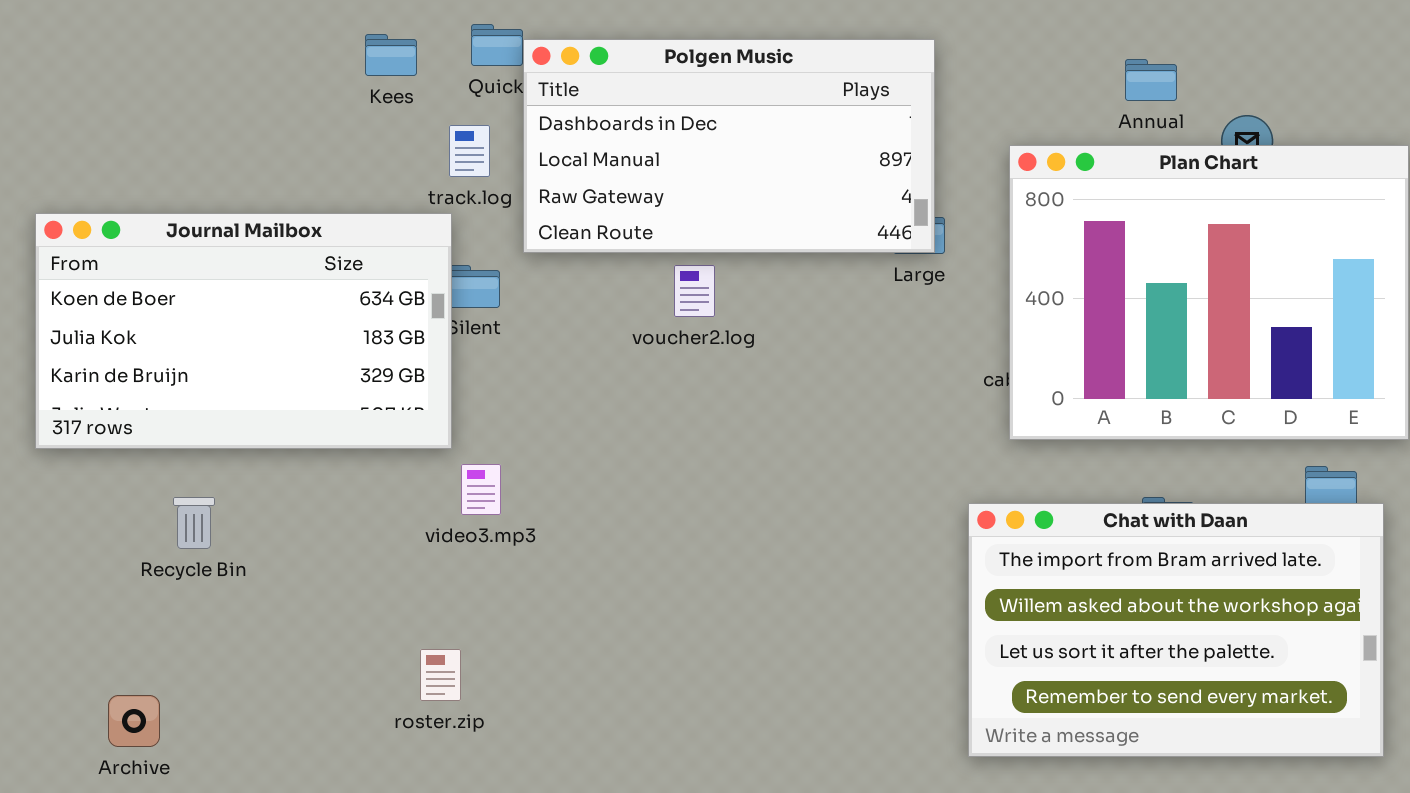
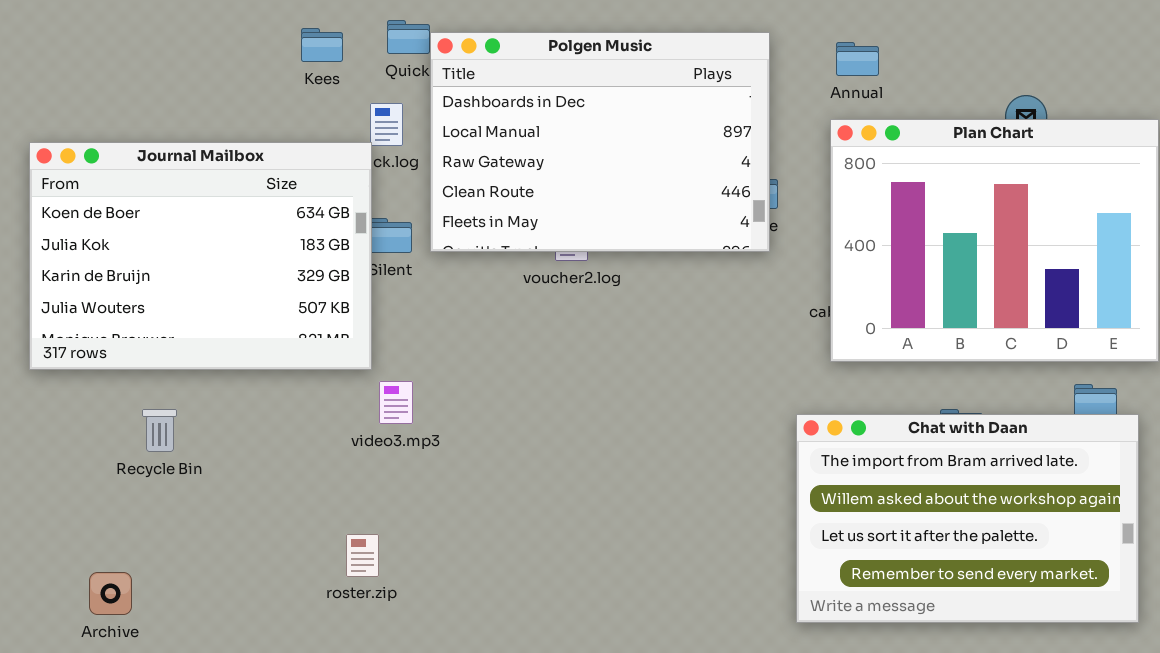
Polgen Music: [523,39,935,253] -> [430,32,770,252], resized
Annual: [1125,59,1177,101] -> [836,42,879,76], moved
Journal Mailbox: [35,213,452,449] -> [29,142,372,370], resized

